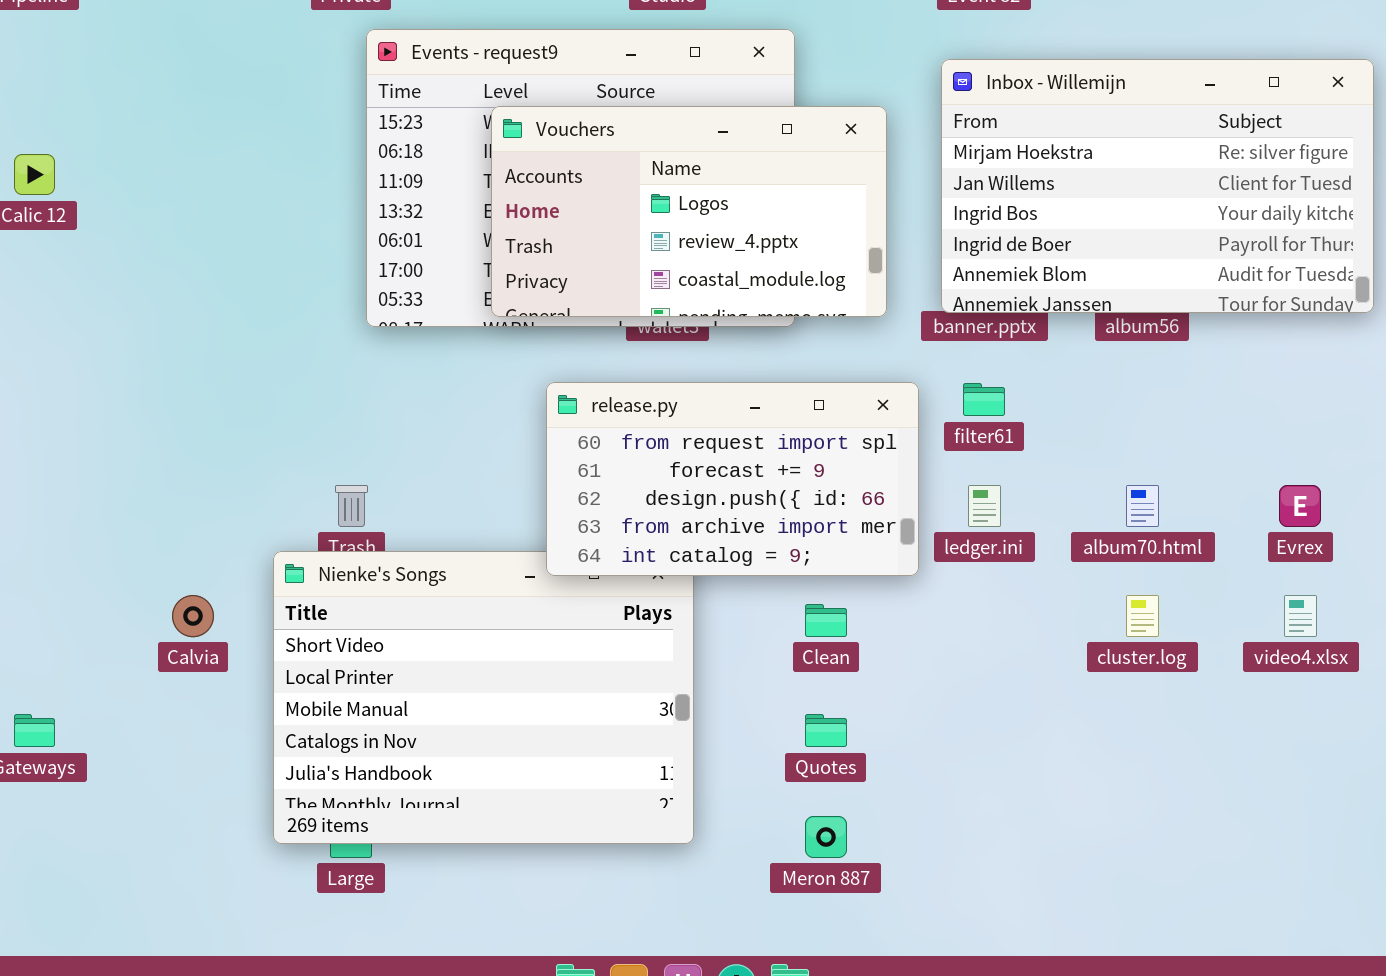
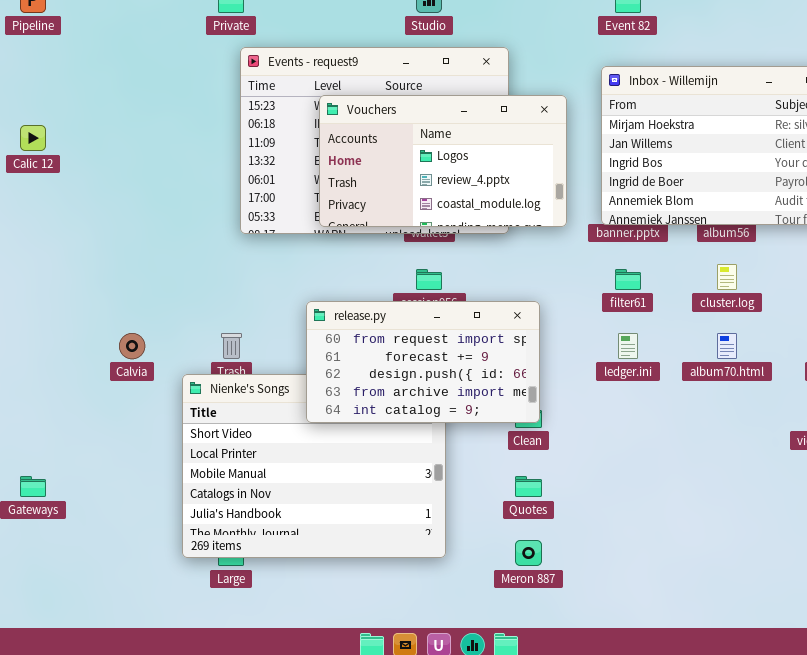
release.py: [546,382,919,576] -> [306,301,540,423], moved
Calvia: [172,595,214,637] -> [119,333,145,359], moved
cluster.log: [1126,595,1159,637] -> [717,264,737,290], moved

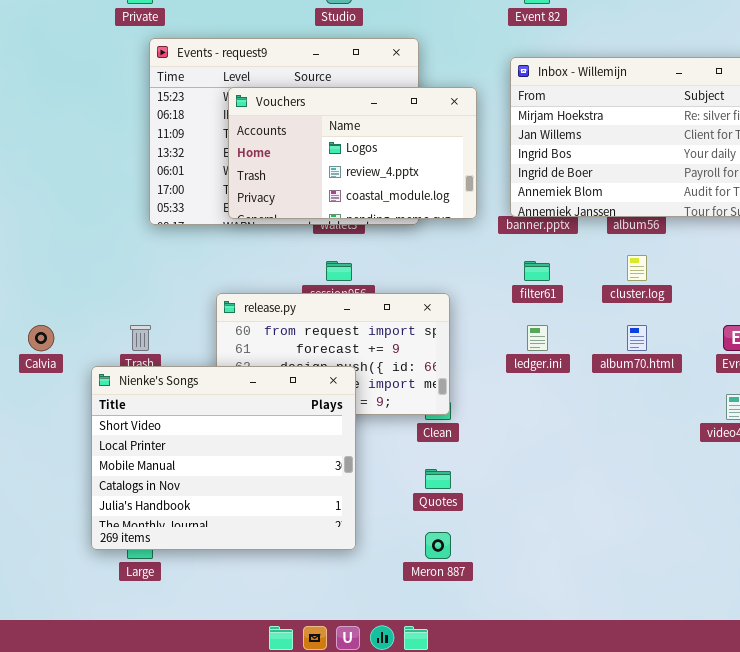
Nienke's Songs: [182,374,446,558] -> [91,366,356,550], raised

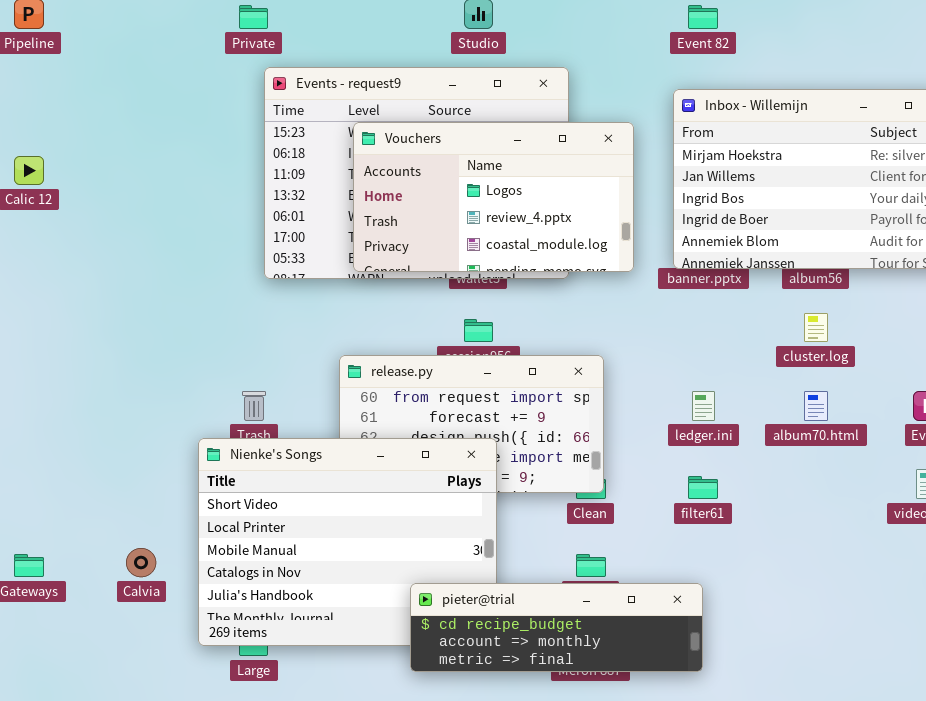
filter61: [524,261,550,281] -> [688,476,718,499], moved
Calvia: [28,325,54,351] -> [126,548,156,577], moved
pieter@trial: none -> [410,583,703,672], opened

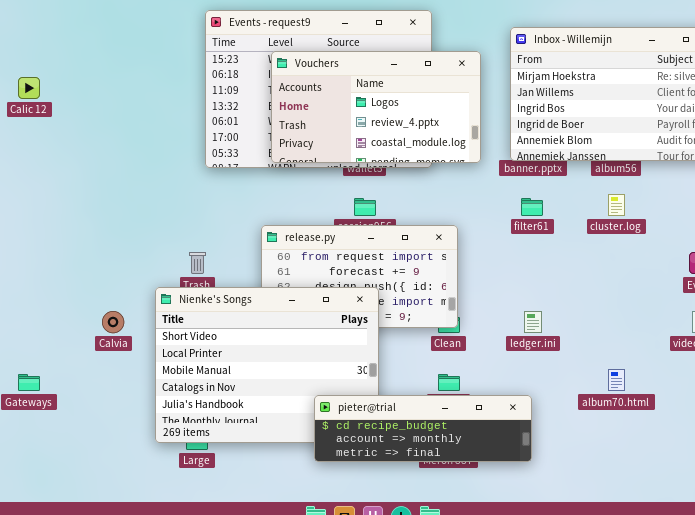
ledger.ini: [692,391,715,421] -> [524,311,542,333], moved
album70.html: [804,391,828,421] -> [608,369,625,391], moved
filter61: [688,476,718,499] -> [521,198,543,216], moved
Calvia: [126,548,156,577] -> [102,311,124,333], moved

